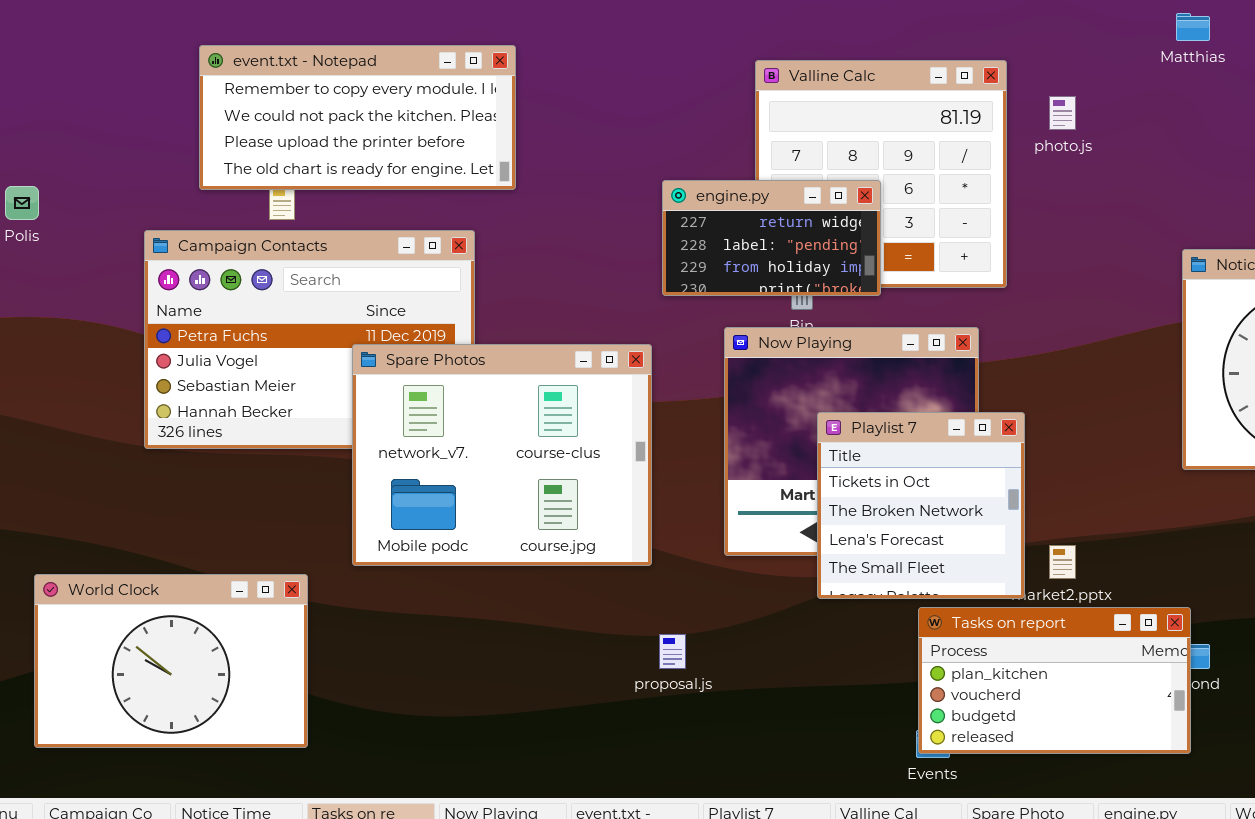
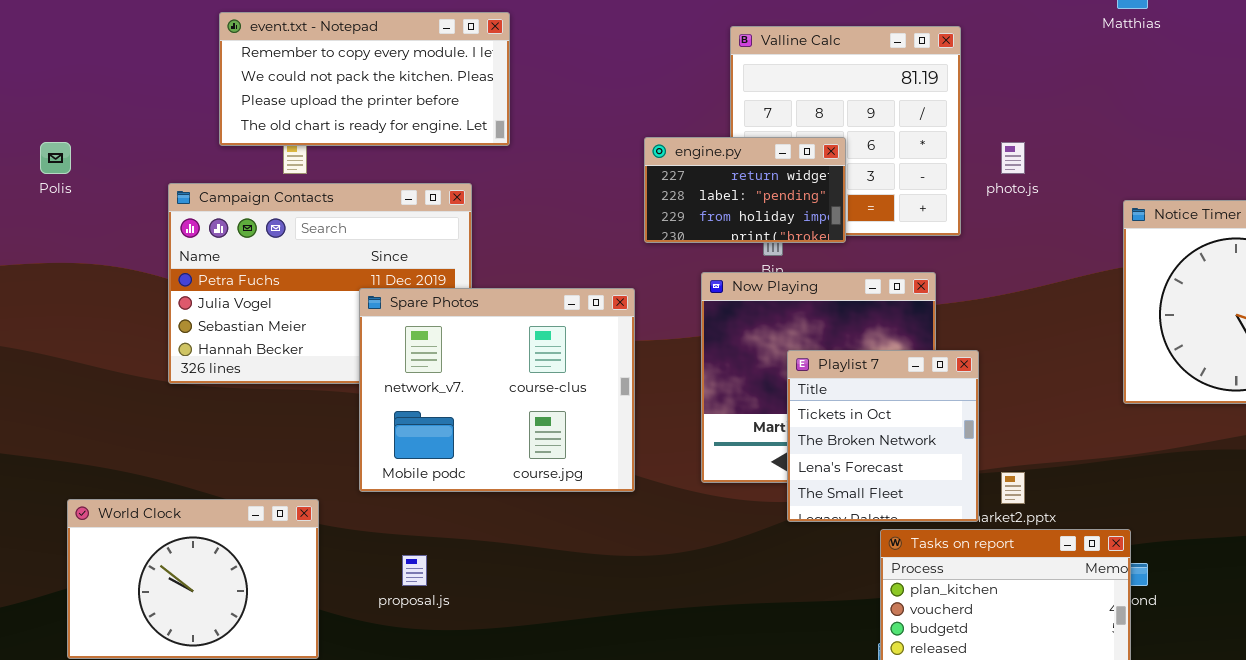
photo.js: [1049,96,1076,130] -> [1001,142,1025,174], moved
proposal.js: [659,634,686,669] -> [402,555,427,586], moved

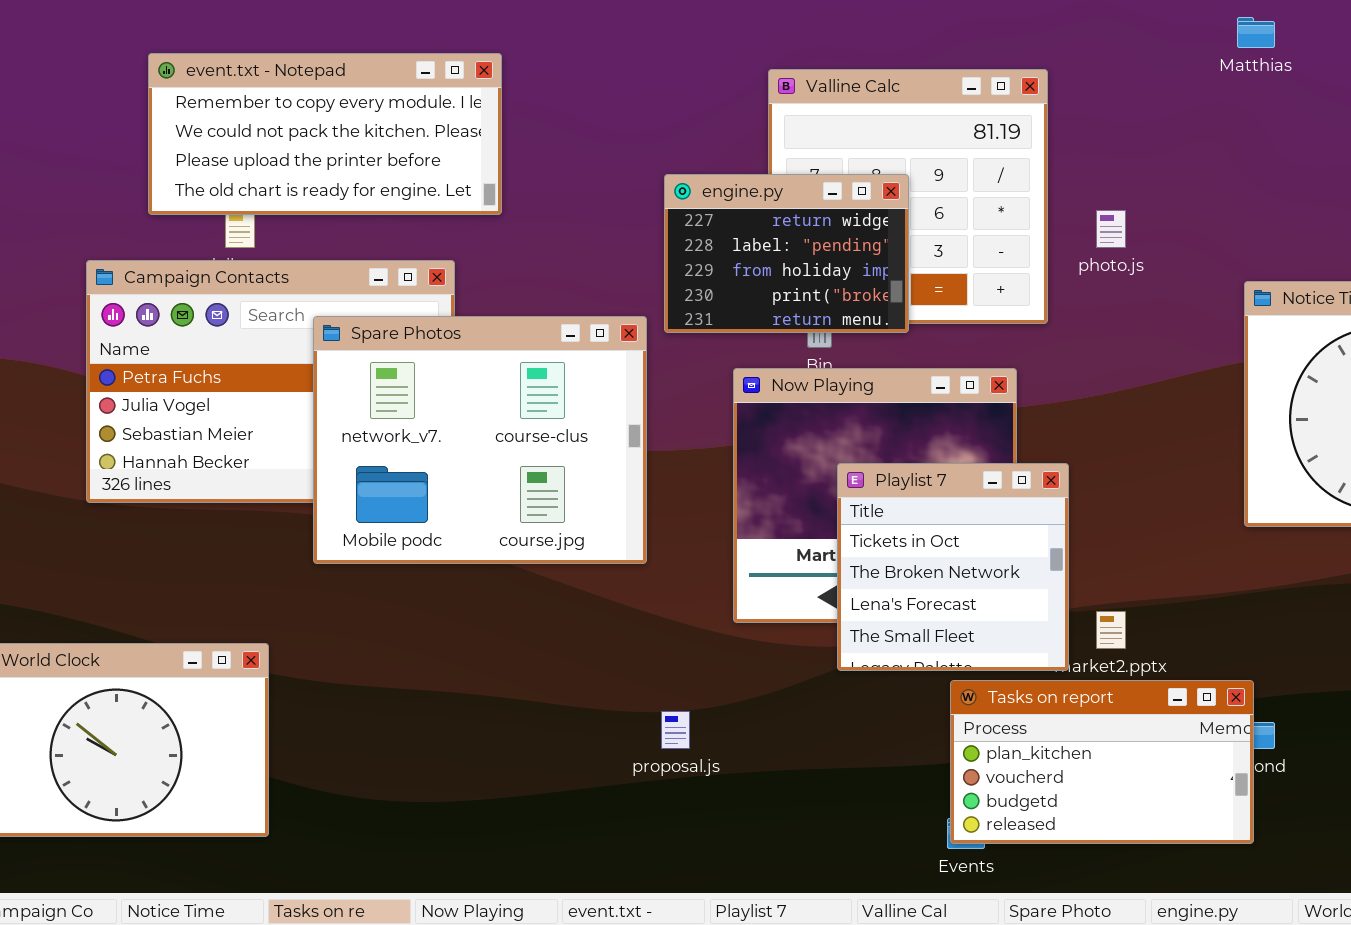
engine.py: [644,137,846,243] -> [664,174,909,333], resized
Spare Photos: [359,288,635,492] -> [313,316,647,564], moved
proposal.js: [402,555,427,586] -> [661,711,690,749], moved

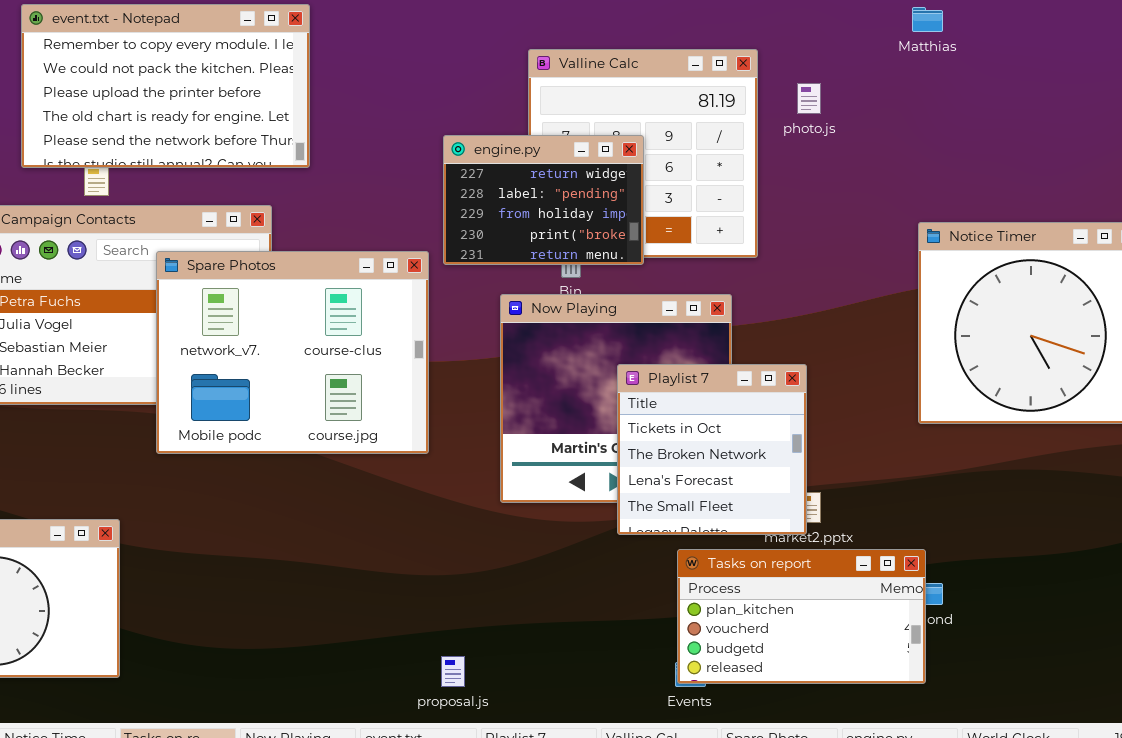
event.txt - Notepad: [148,53,502,215] -> [21,4,310,168], resized
photo.js: [1096,210,1126,248] -> [797,83,821,114], moved
Playlist 7: [837,463,1069,671] -> [617,364,807,535], moved
proposal.js: [661,711,690,749] -> [441,656,465,687], moved

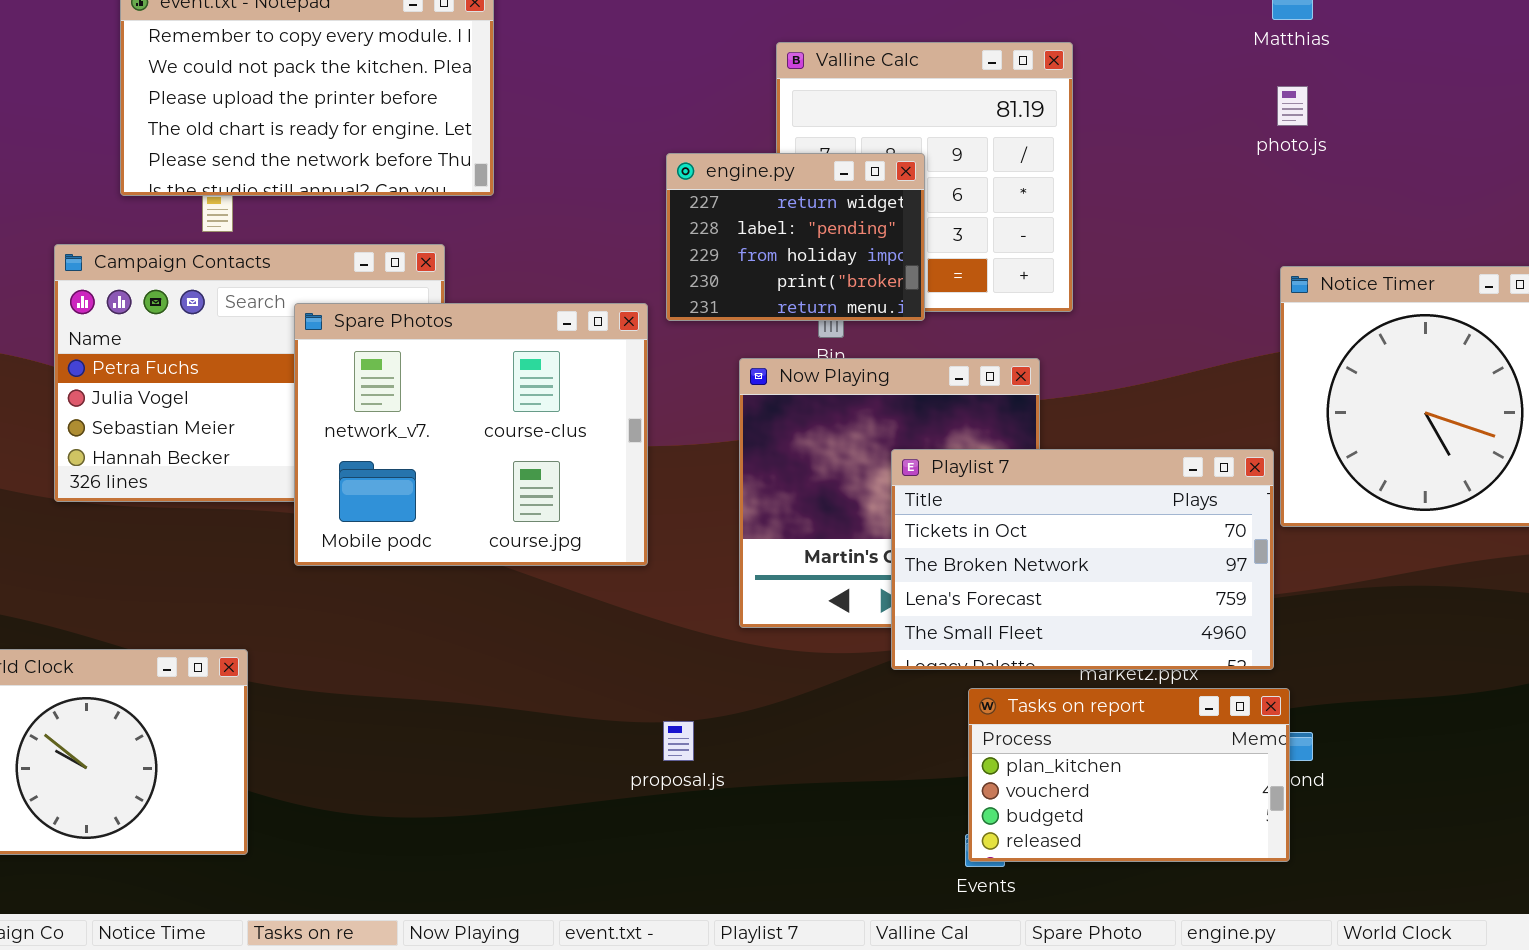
photo.js: [797,83,821,114] -> [1277,86,1308,126], moved
Playlist 7: [617,364,807,535] -> [891,449,1274,670], resized
proposal.js: [441,656,465,687] -> [663,721,694,761], moved

